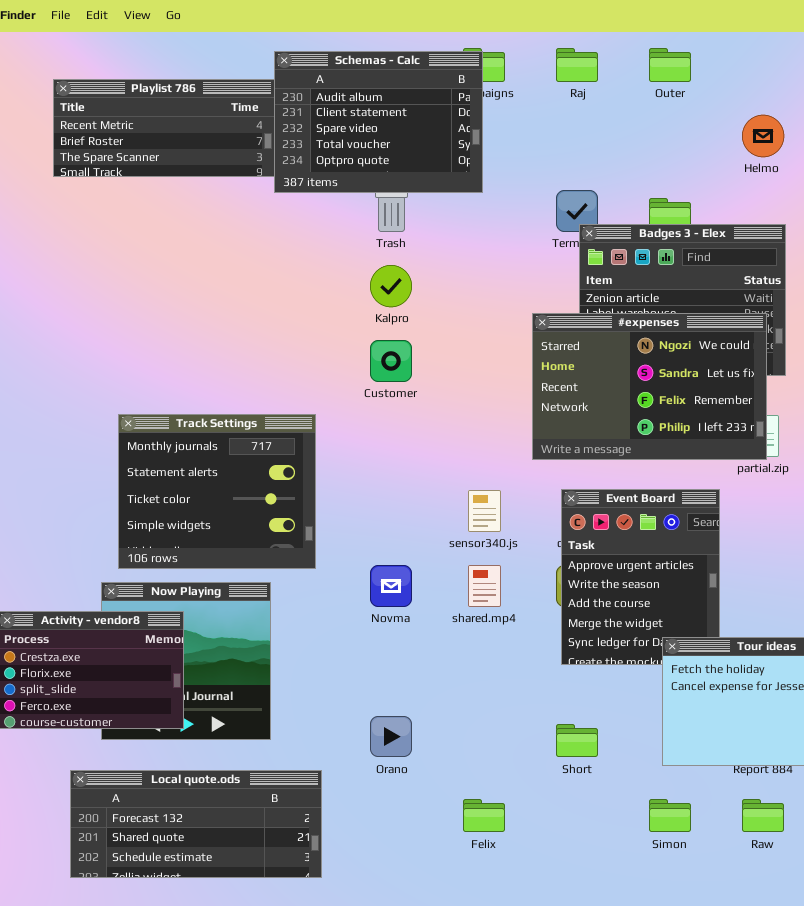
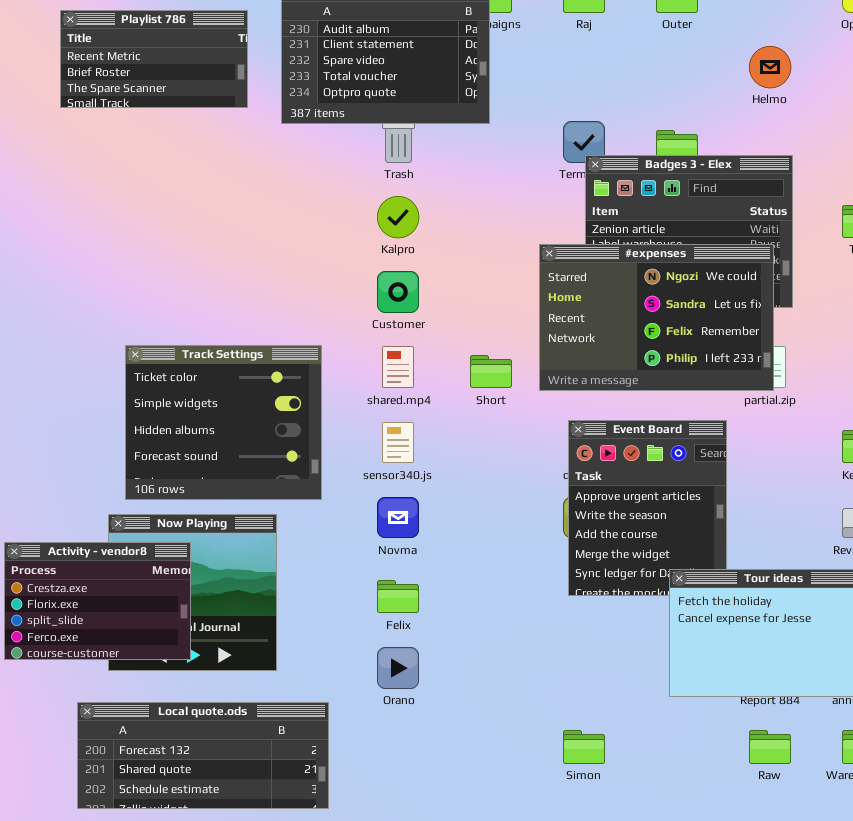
Playlist 786: [53,79,275,177] -> [60,10,248,108], resized
Track Settings: [118,414,316,569] -> [125,345,322,500], scrolled down 2 rows
sensor340.js: [468,490,501,532] -> [382,422,414,463], moved
shared.mp4: [468,565,501,607] -> [382,346,414,388], moved
Short: [556,724,598,757] -> [470,355,512,388], moved
Felix: [463,799,505,832] -> [377,580,419,613], moved
Simon: [649,799,691,832] -> [563,730,605,764], moved

